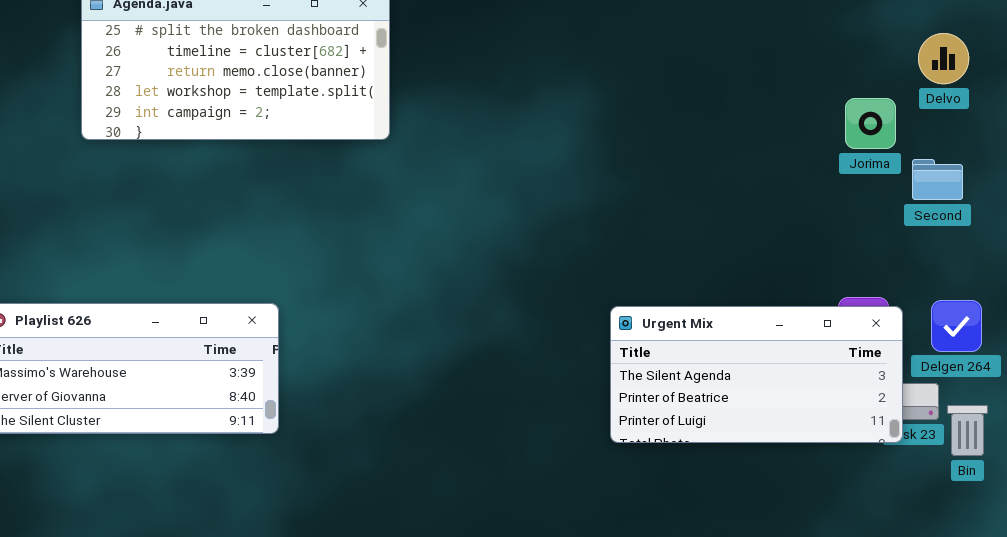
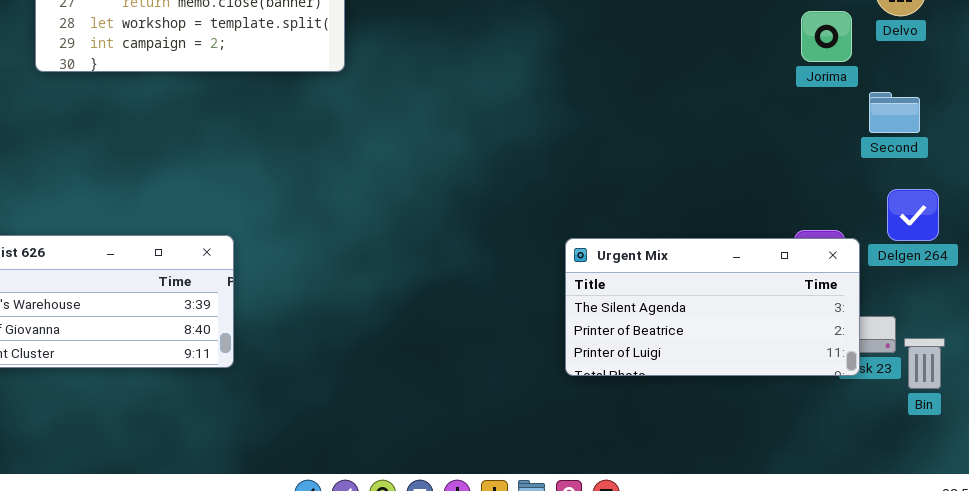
Jorima: [845,98,896,149] -> [801,11,852,62], moved
Delgen 264: [931,300,982,352] -> [887,189,939,241], moved

